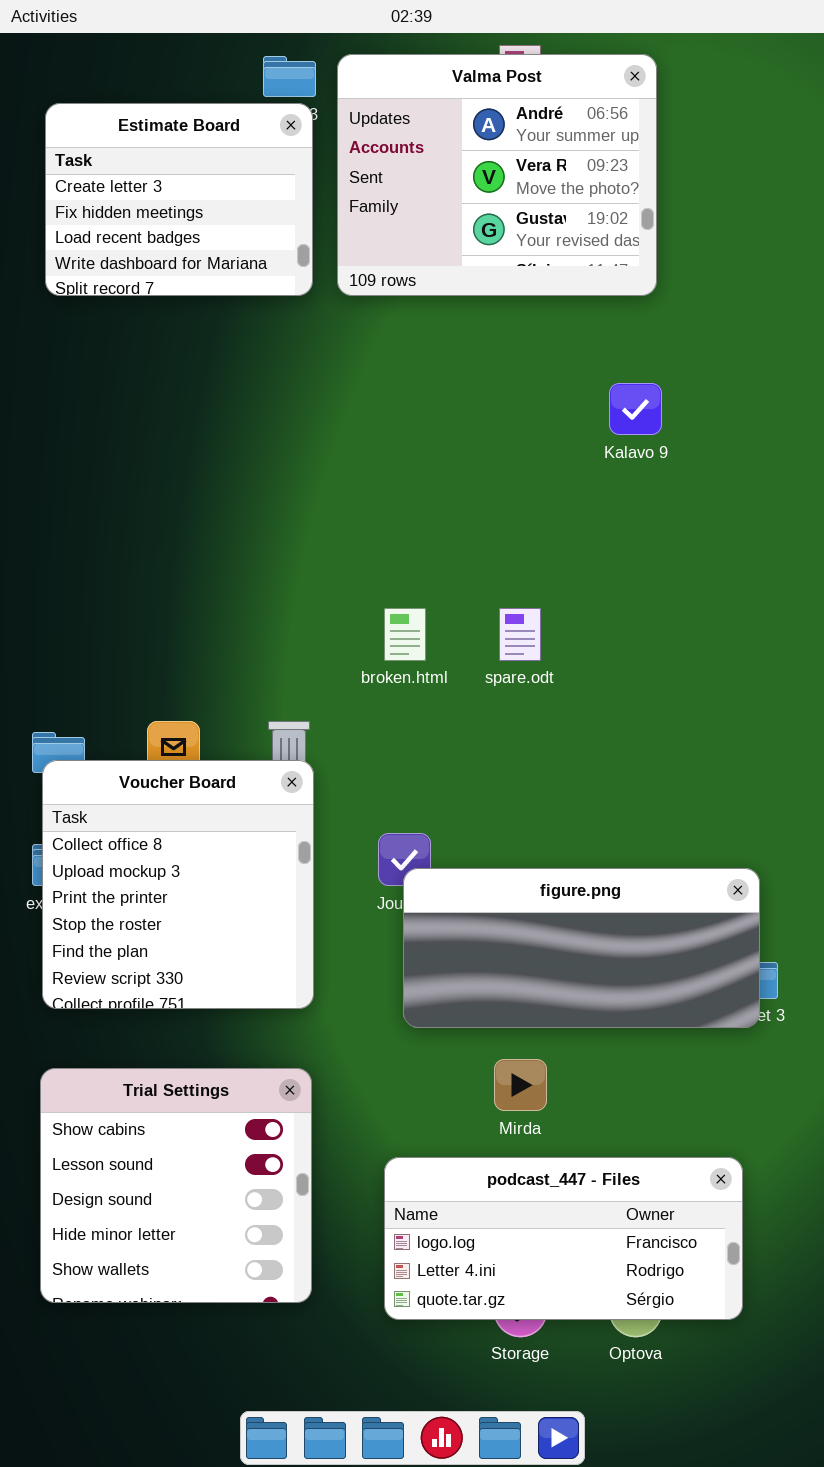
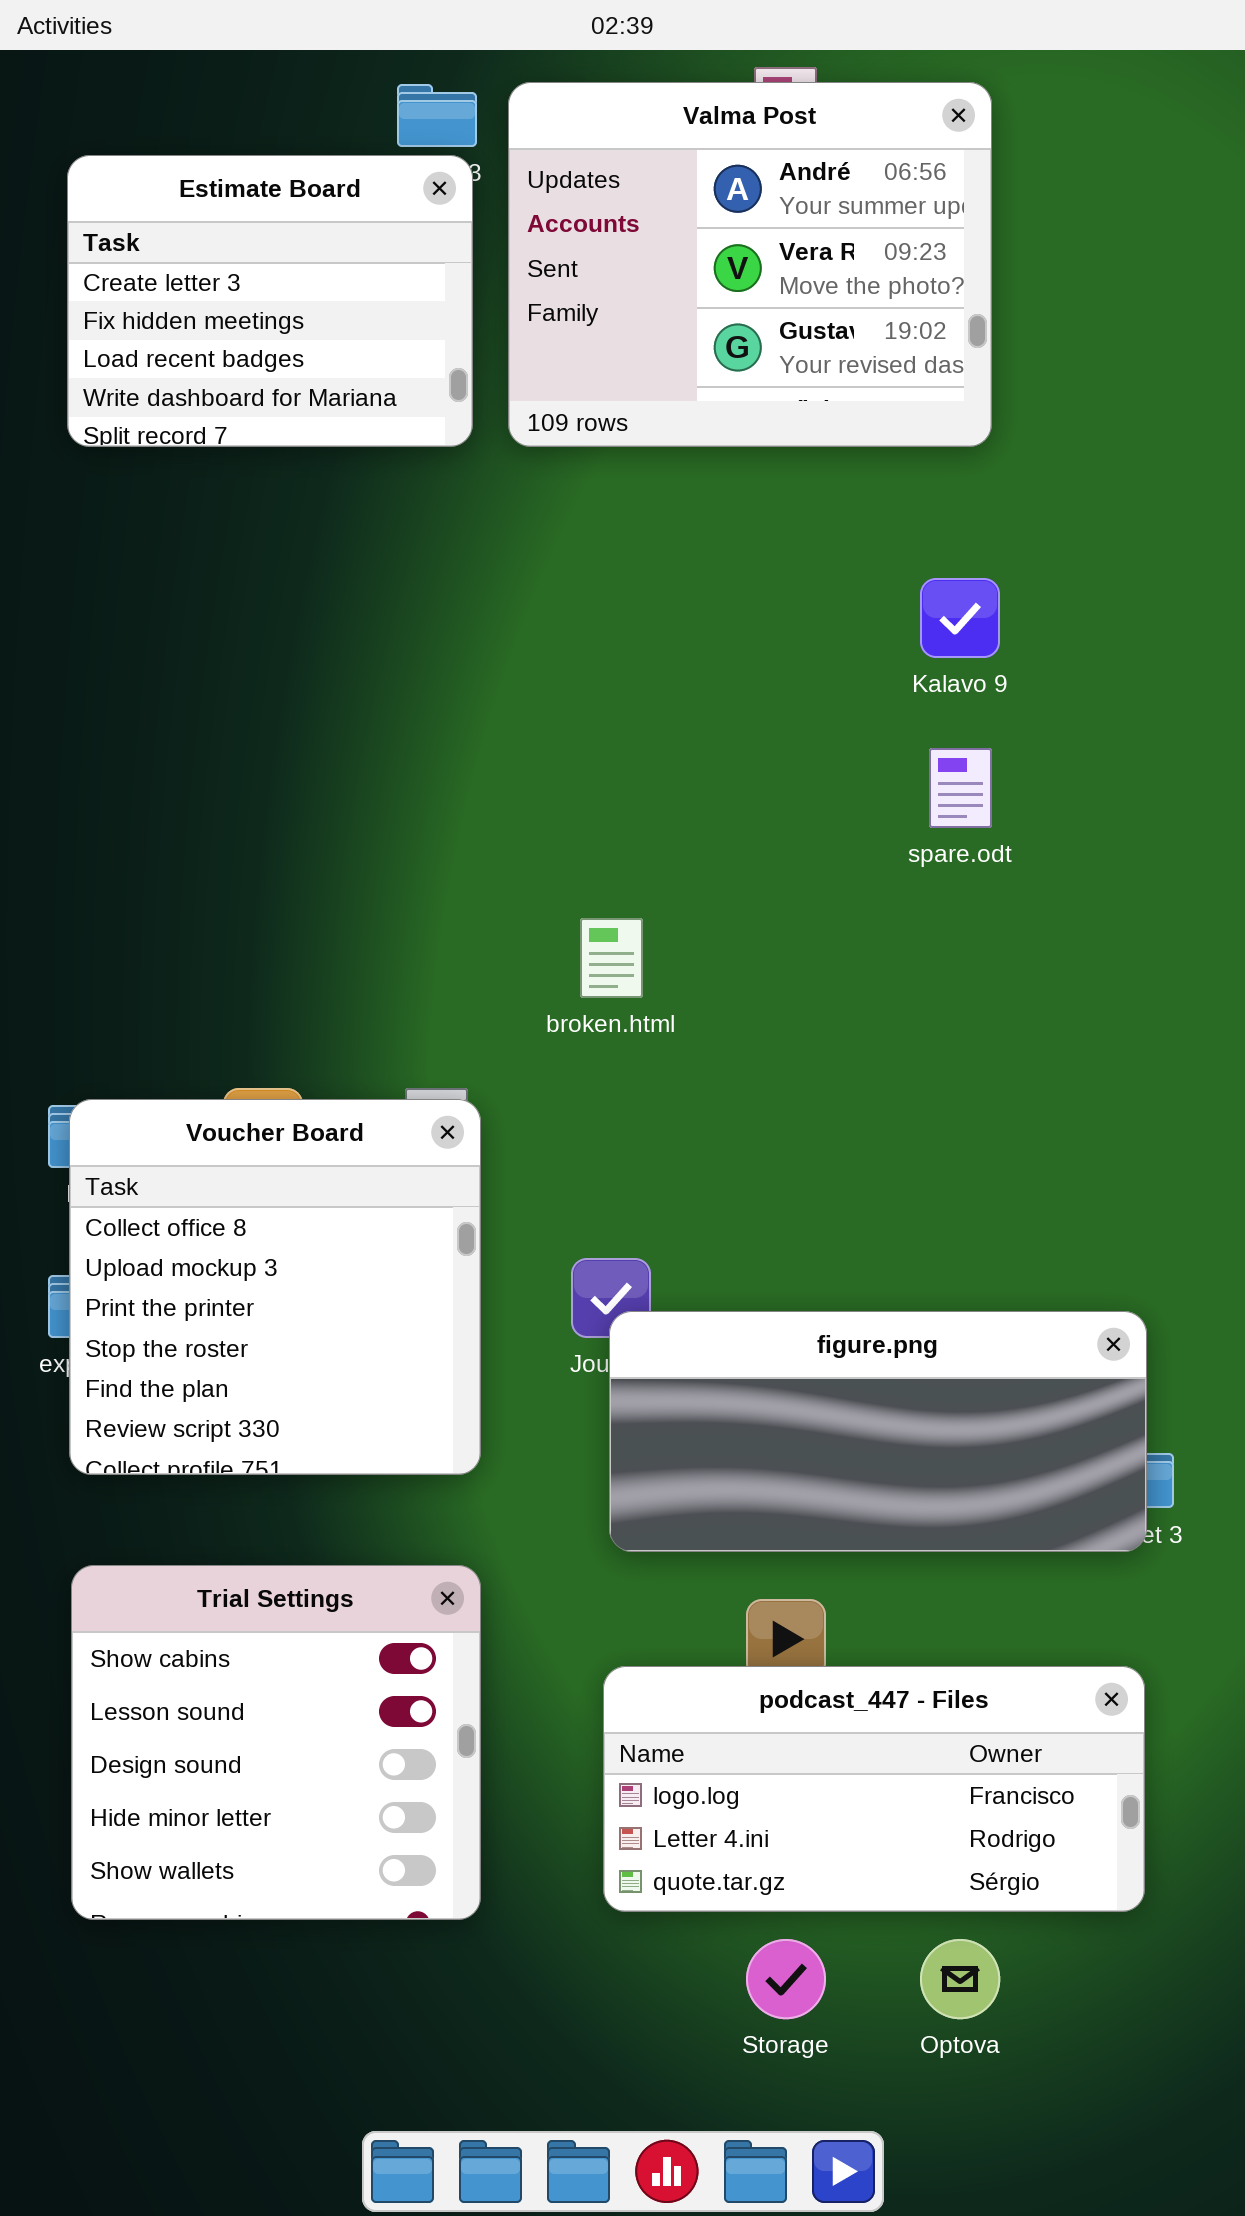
spare.odt: [499,608,541,661] -> [929,748,992,828], moved
Voucher Board: [42,760,314,1009] -> [69,1099,481,1475], moved
Trial Settings: [40,1068,312,1303] -> [71,1565,481,1920], moved
podcast_447 - Files: [384,1157,743,1320] -> [603,1666,1145,1912], moved

